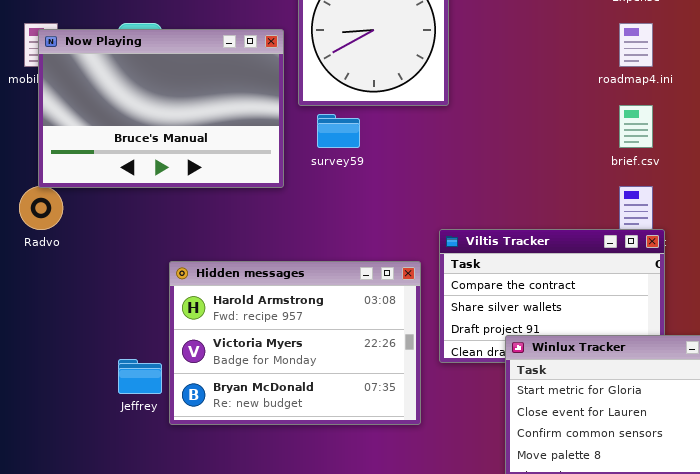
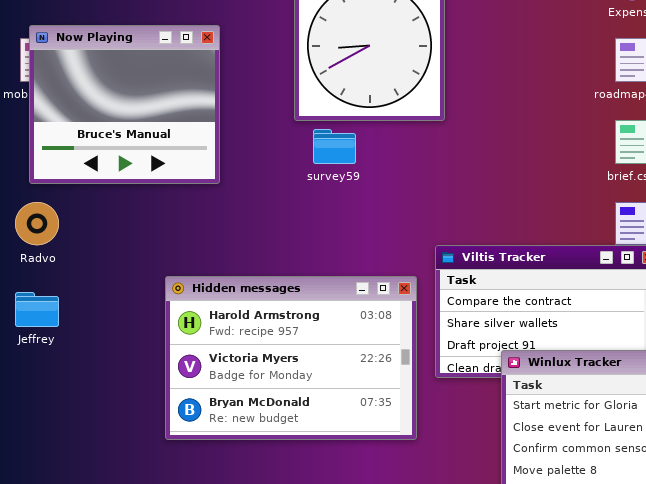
Now Playing: [38,29,284,188] -> [29,25,220,184], moved, resized
Jeffrey: [118,359,162,394] -> [15,292,59,327], moved

